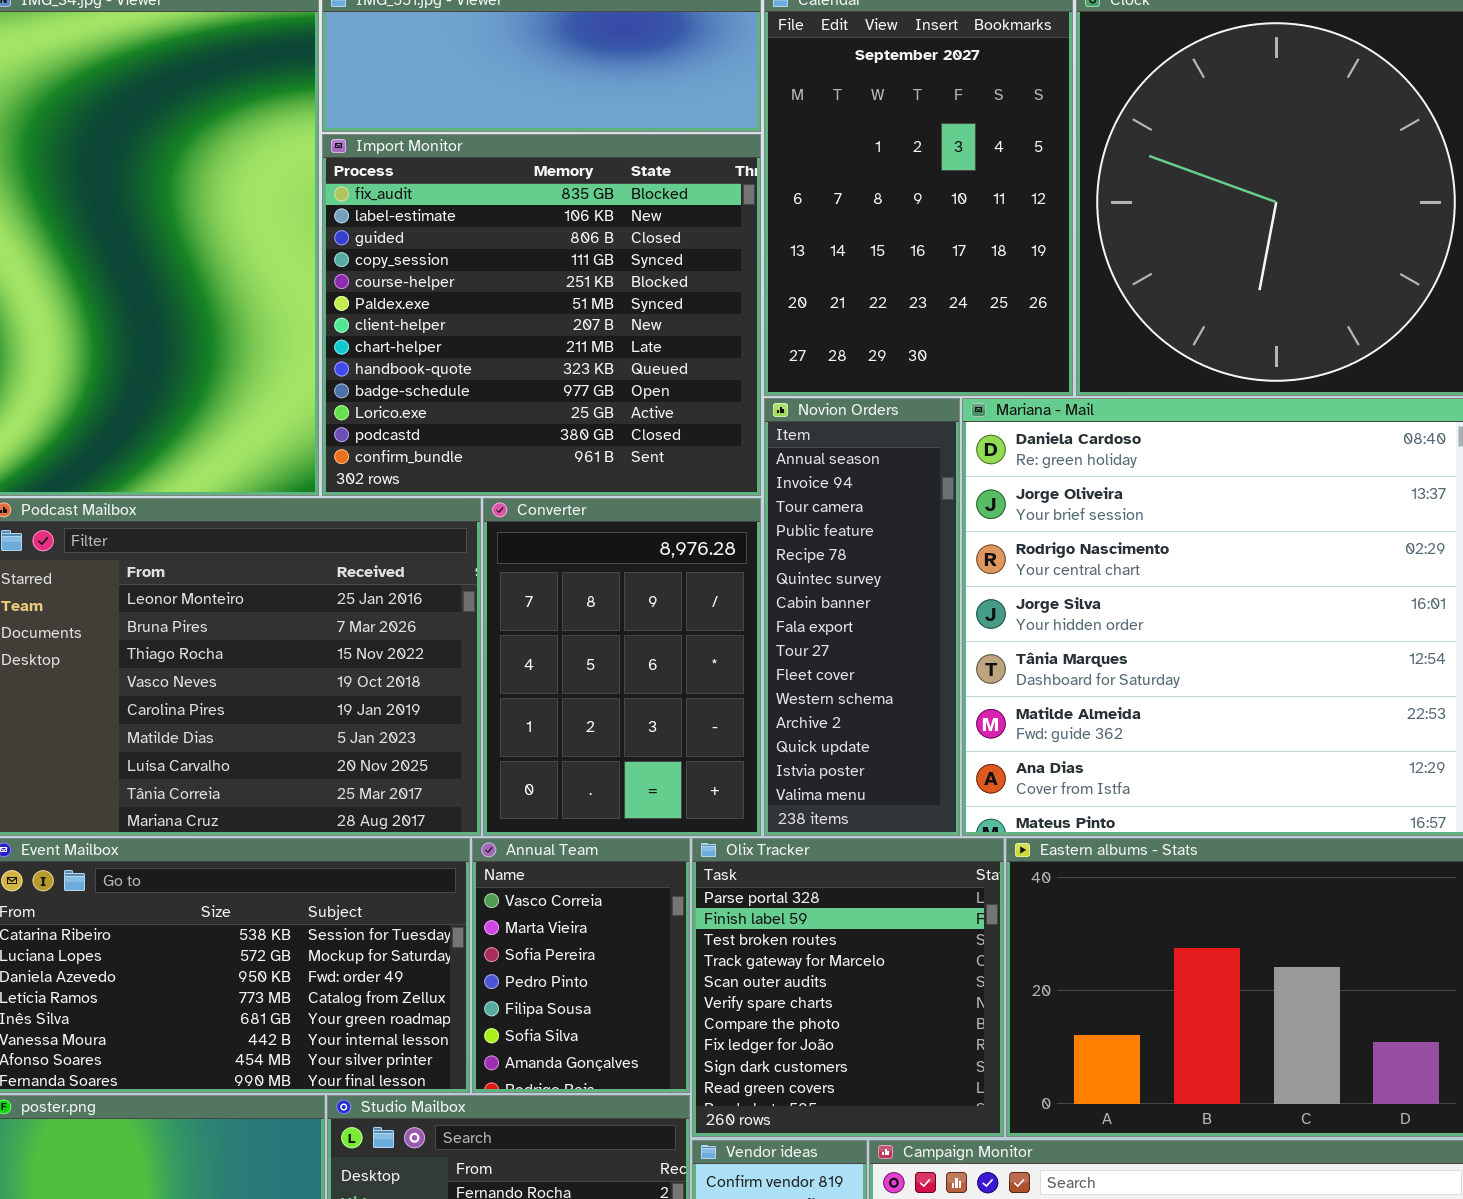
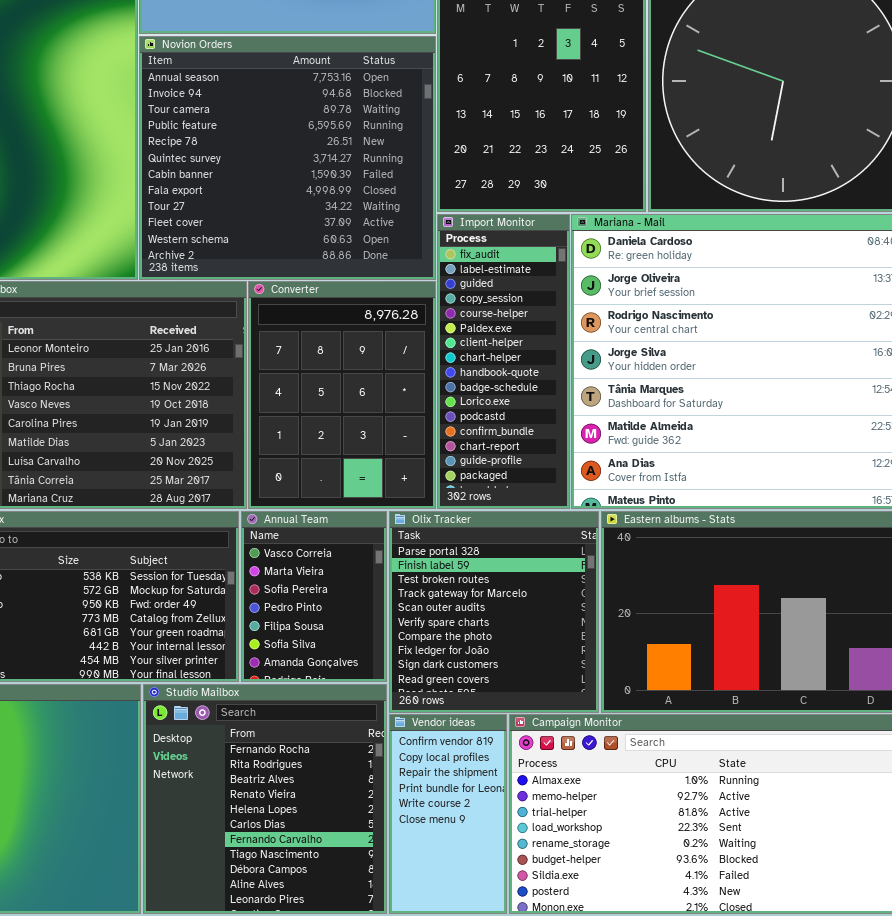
Import Monitor: [322,134,761,496] -> [437,214,570,509], moved, resized
Novion Orders: [764,398,960,836] -> [139,36,436,280], moved, resized

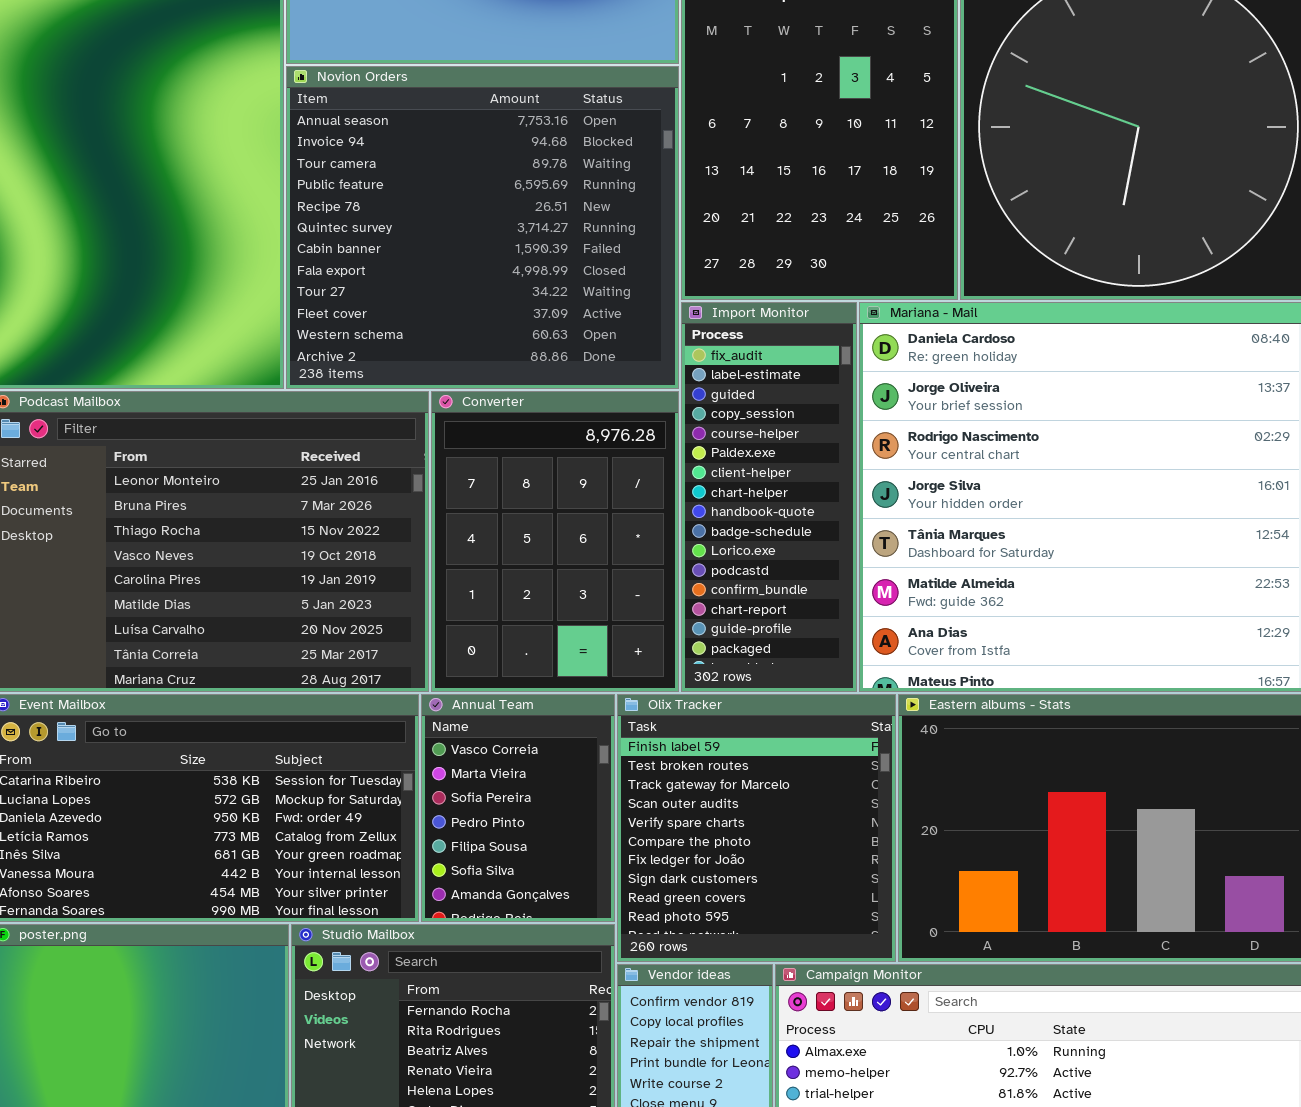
Olix Tracker: [389,511,599,713] -> [617,694,896,962], scrolled down 1 row

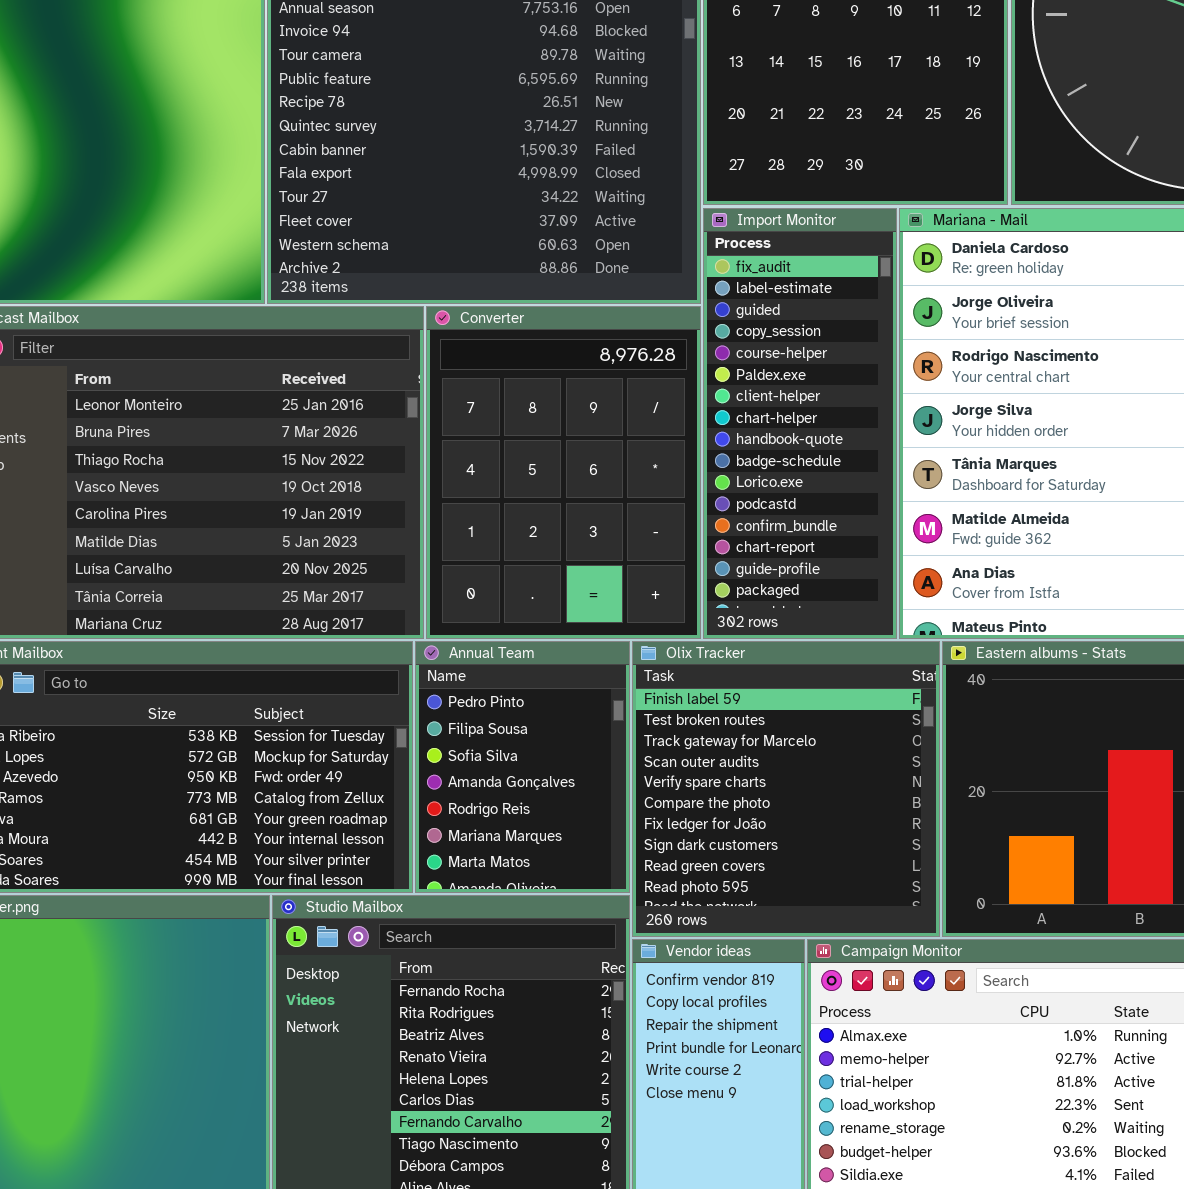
Annual Team: [421,694,615,922] -> [415,641,630,893], scrolled down 3 rows

